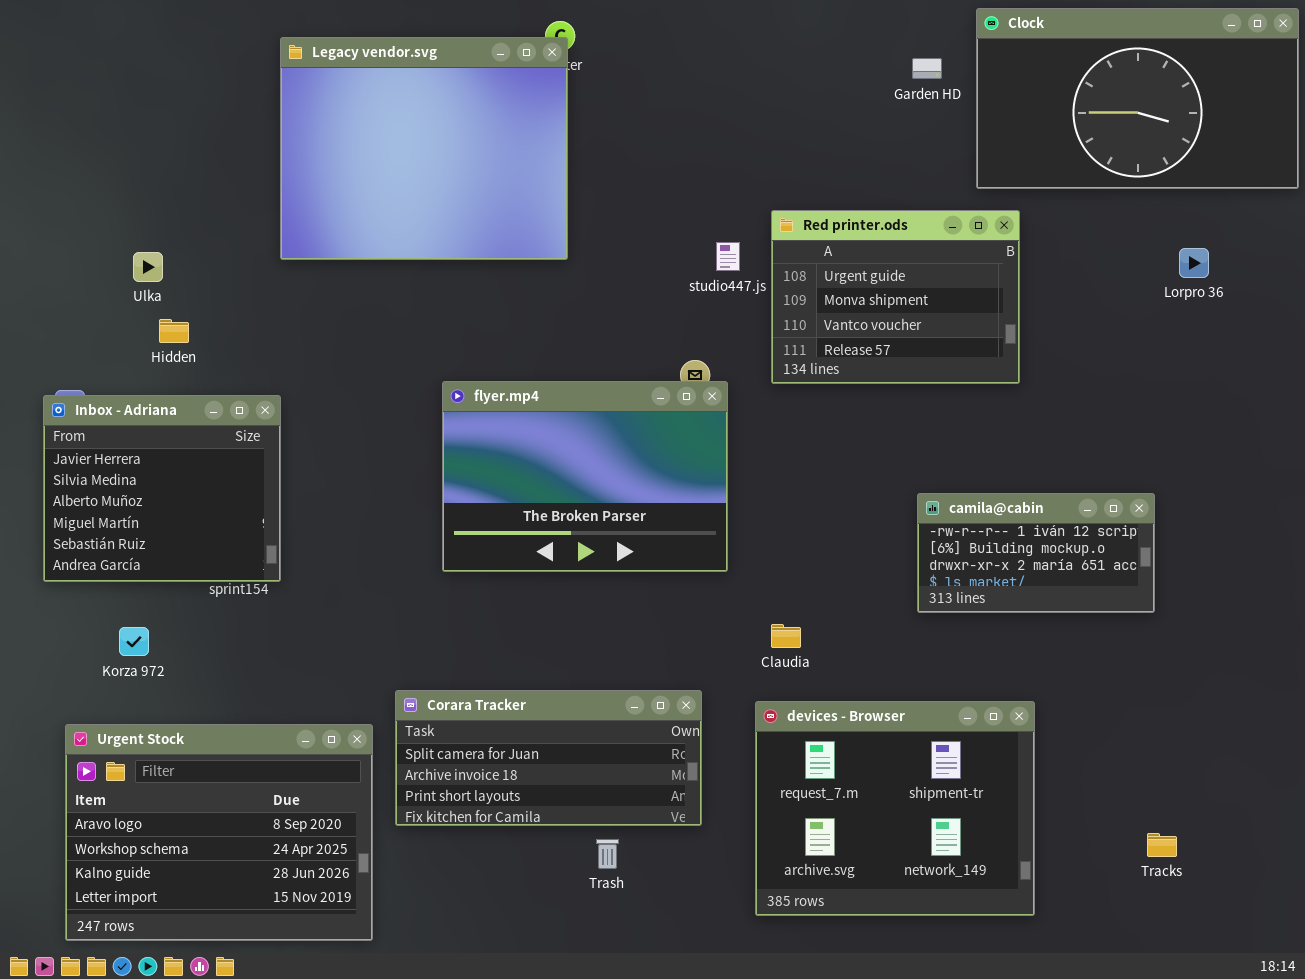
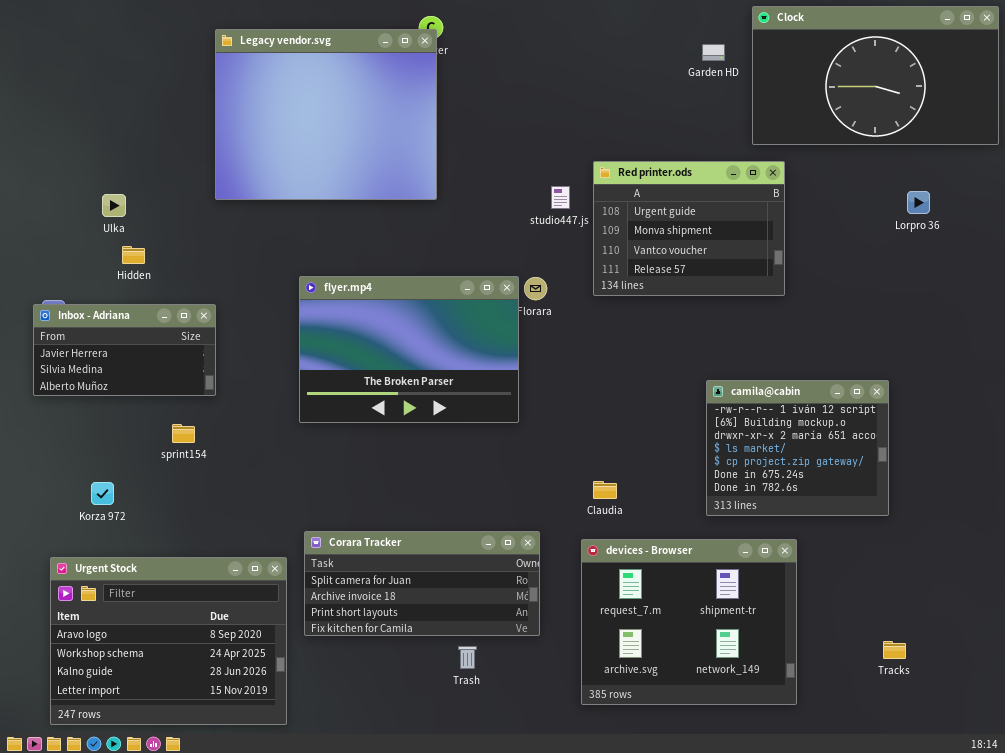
flyer.mp4: [442,381,728,572] -> [299,276,519,423], moved
Inbox - Adriana: [43,395,281,582] -> [33,304,216,396], resized
camila@cabin: [917,493,1155,613] -> [706,380,889,516], resized

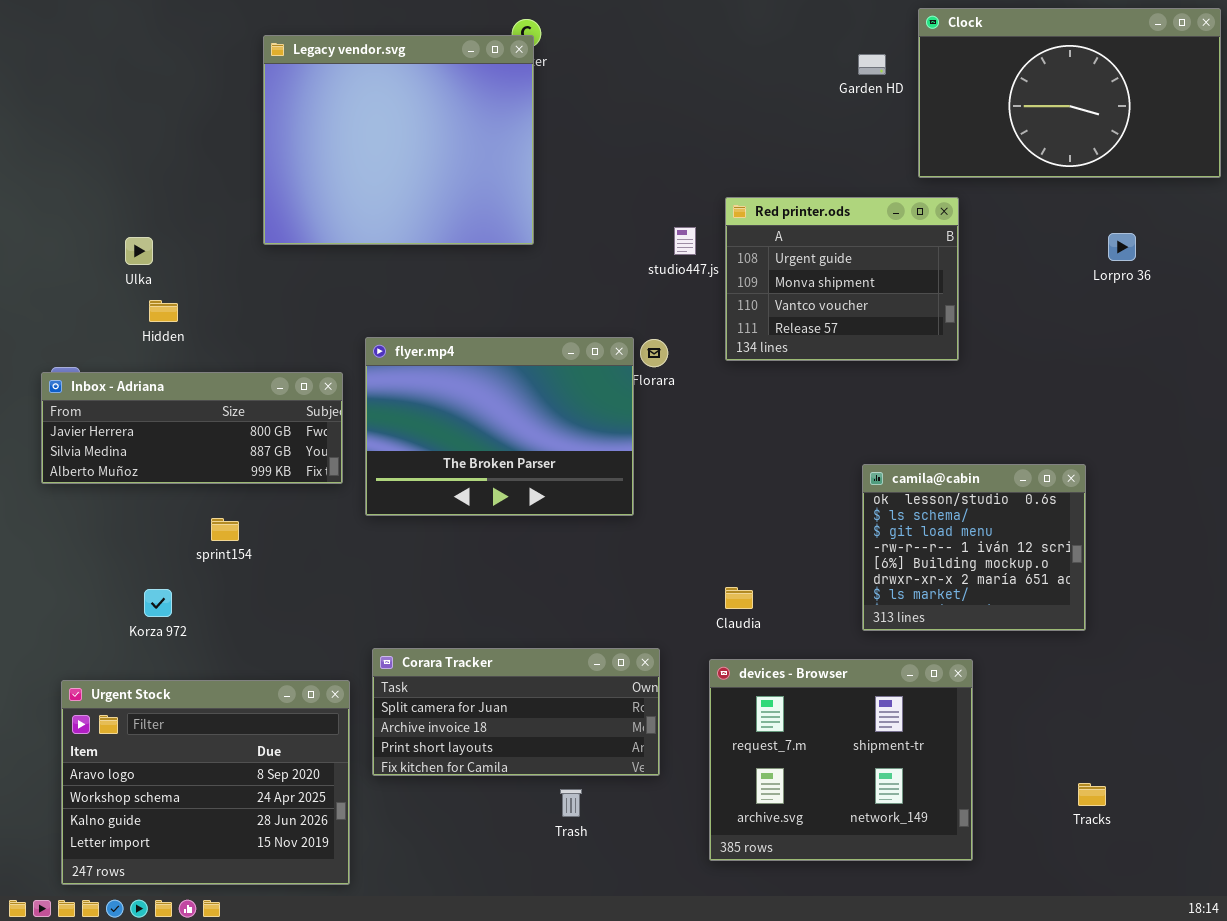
Inbox - Adriana: [33,304,216,396] -> [41,372,343,484], resized
camila@cabin: [706,380,889,516] -> [862,464,1086,631], scrolled up 3 rows
Korza 972: [91,482,114,505] -> [144,589,172,617], moved

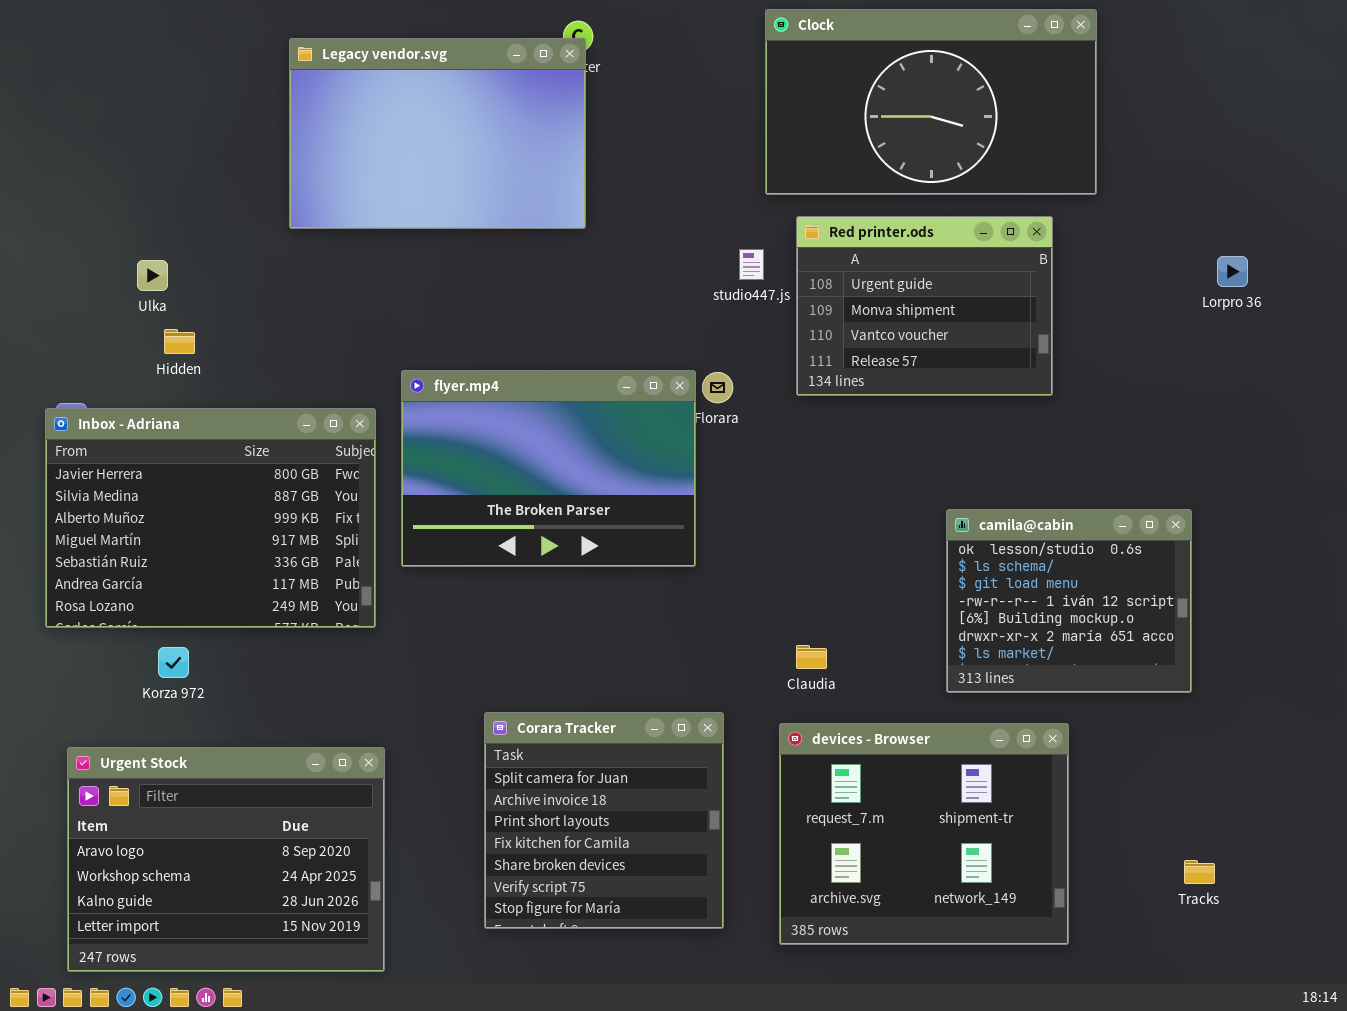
Clock: [918,8,1221,178] -> [765,9,1097,195], moved
Legacy vendor.svg: [263,35,534,245] -> [289,38,586,229], resized
Inbox - Adriana: [41,372,343,484] -> [45,408,376,628], resized
Corara Tracker: [372,648,660,776] -> [484,712,724,929], resized

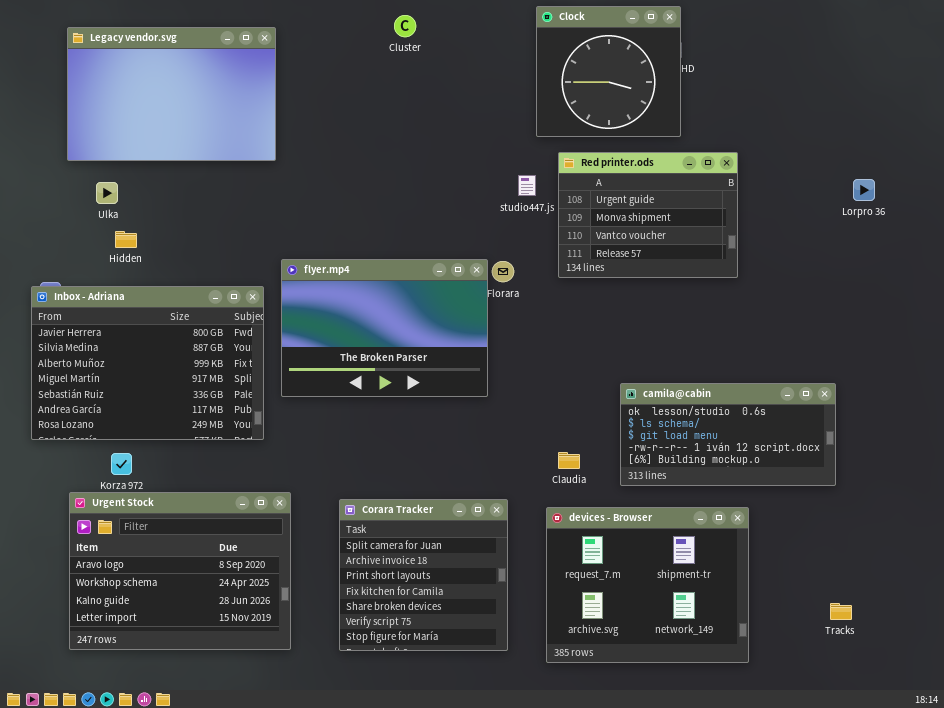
Clock: [765,9,1097,195] -> [536,6,681,137], resized
Legacy vendor.svg: [289,38,586,229] -> [67,27,276,161], moved
camila@cabin: [946,509,1192,693] -> [620,383,836,486], resized
Urgent Stock: [67,747,385,972] -> [69,492,291,650], moved

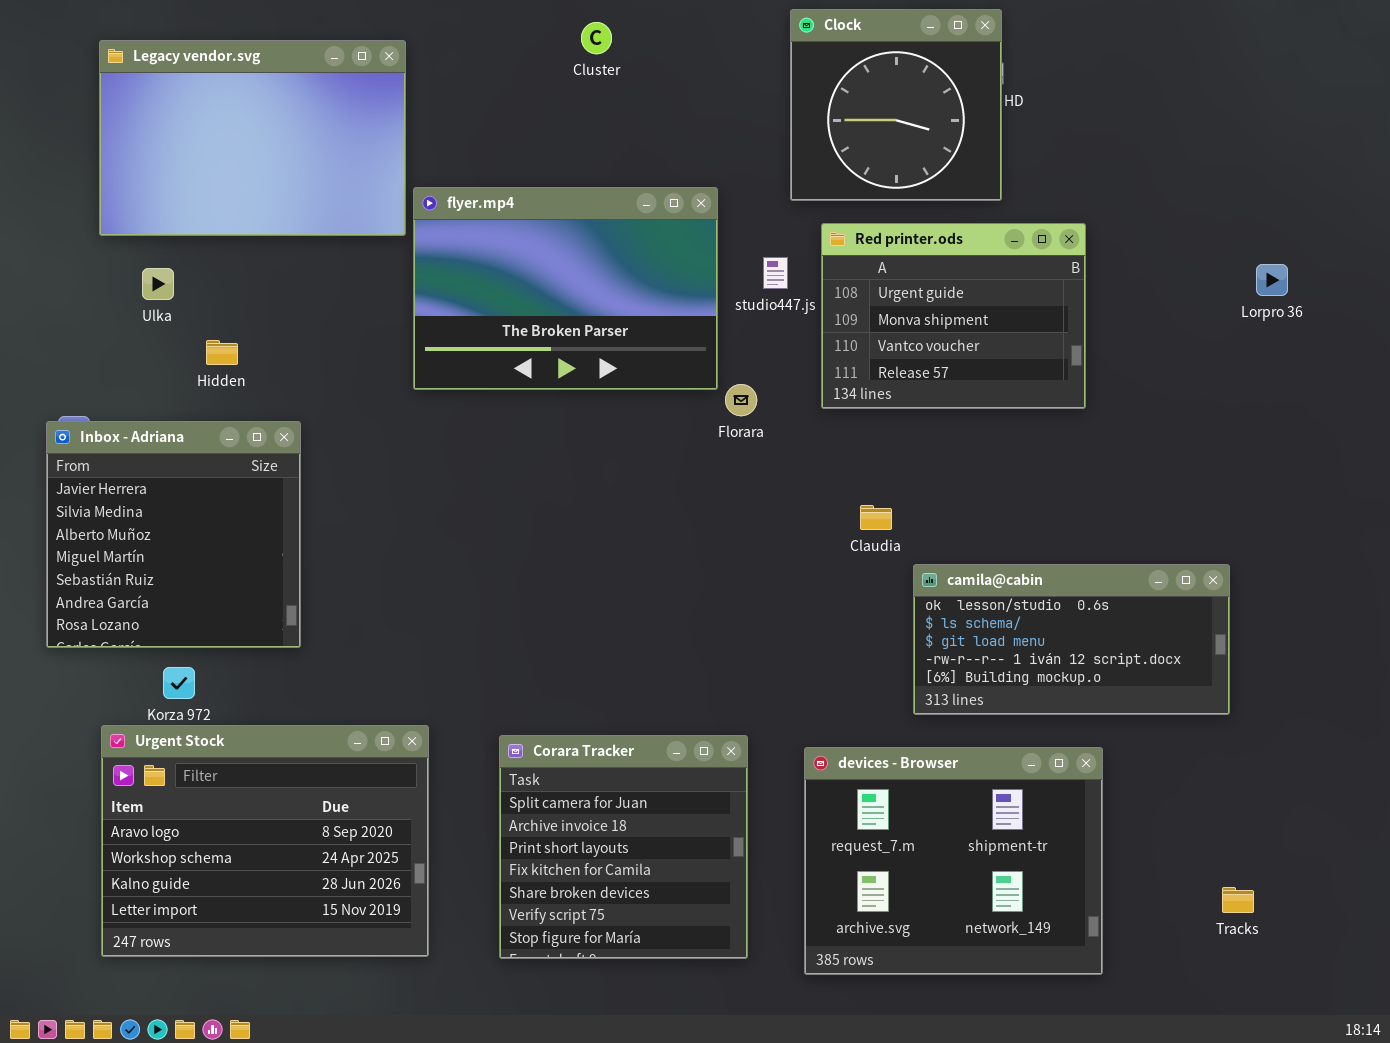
Hidden: [115,231,137,248] -> [206,340,238,365], moved
flyer.mp4: [281,259,488,397] -> [413,187,718,390], moved
Inbox - Adriana: [31,286,264,440] -> [46,421,301,648], resized
Claudia: [558,452,580,469] -> [860,505,892,530], moved

